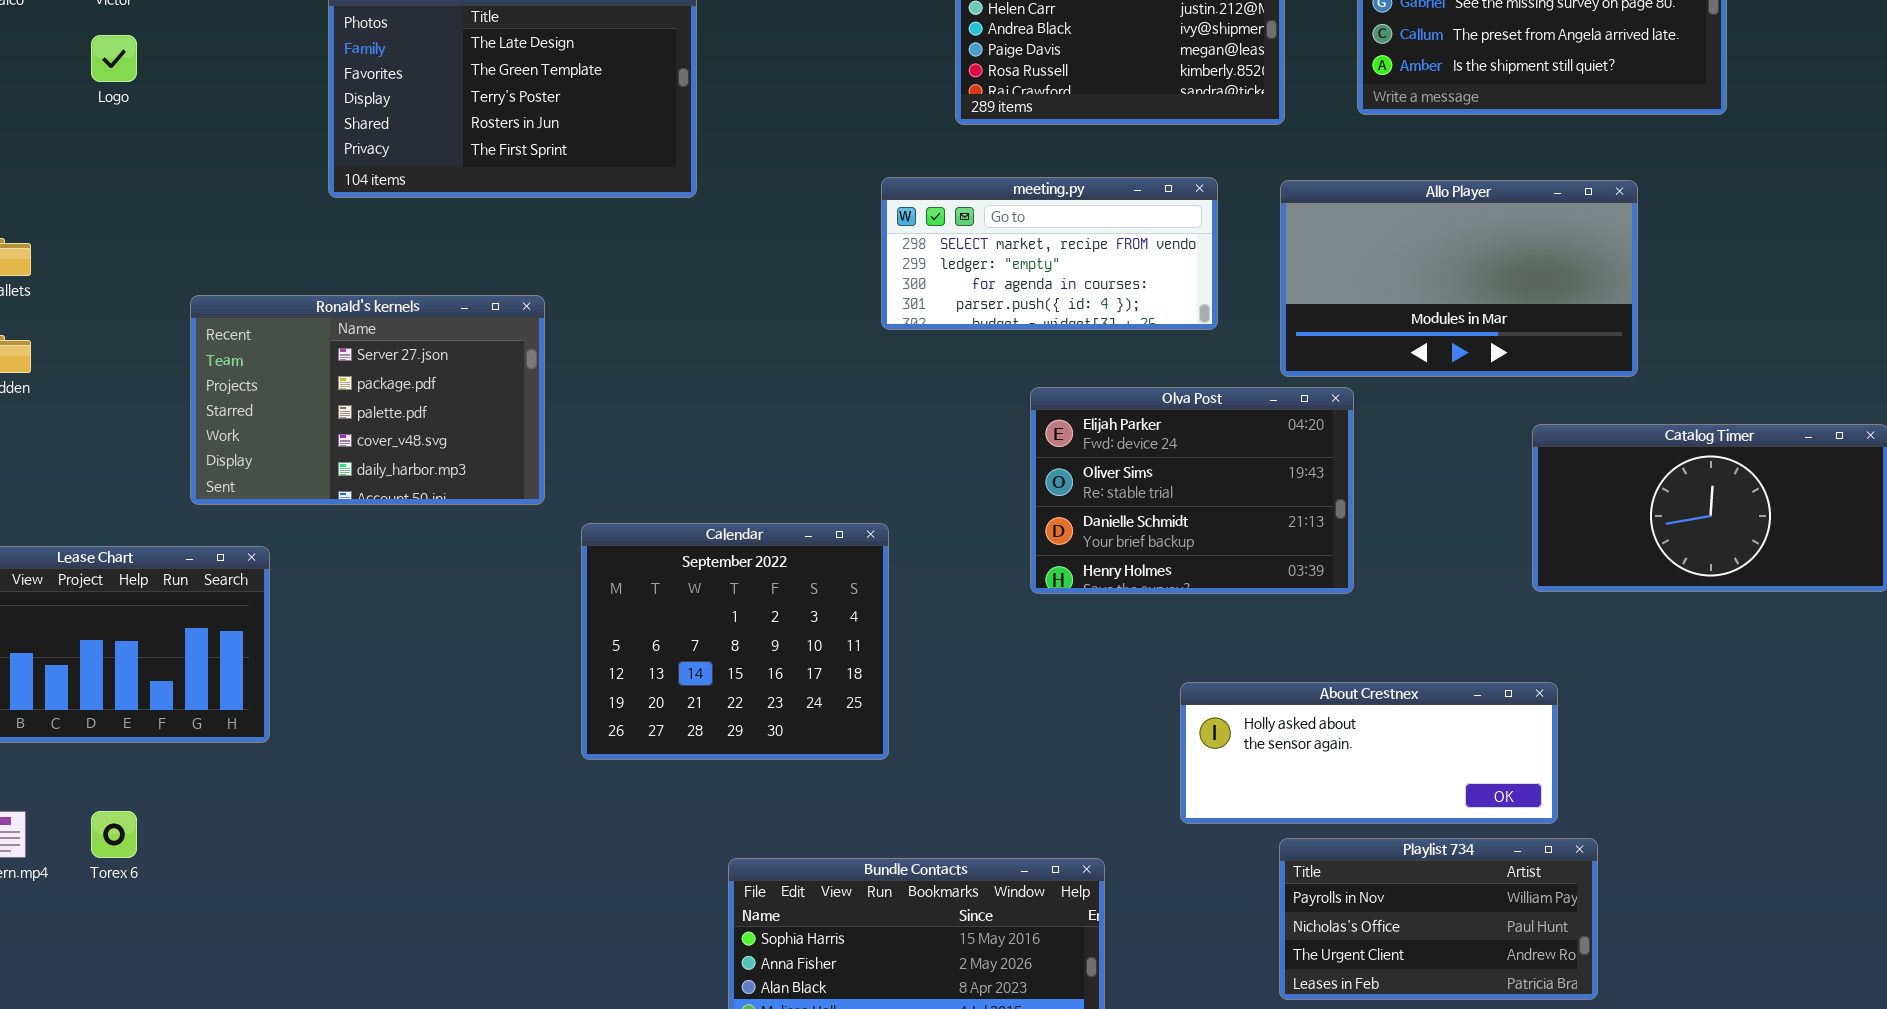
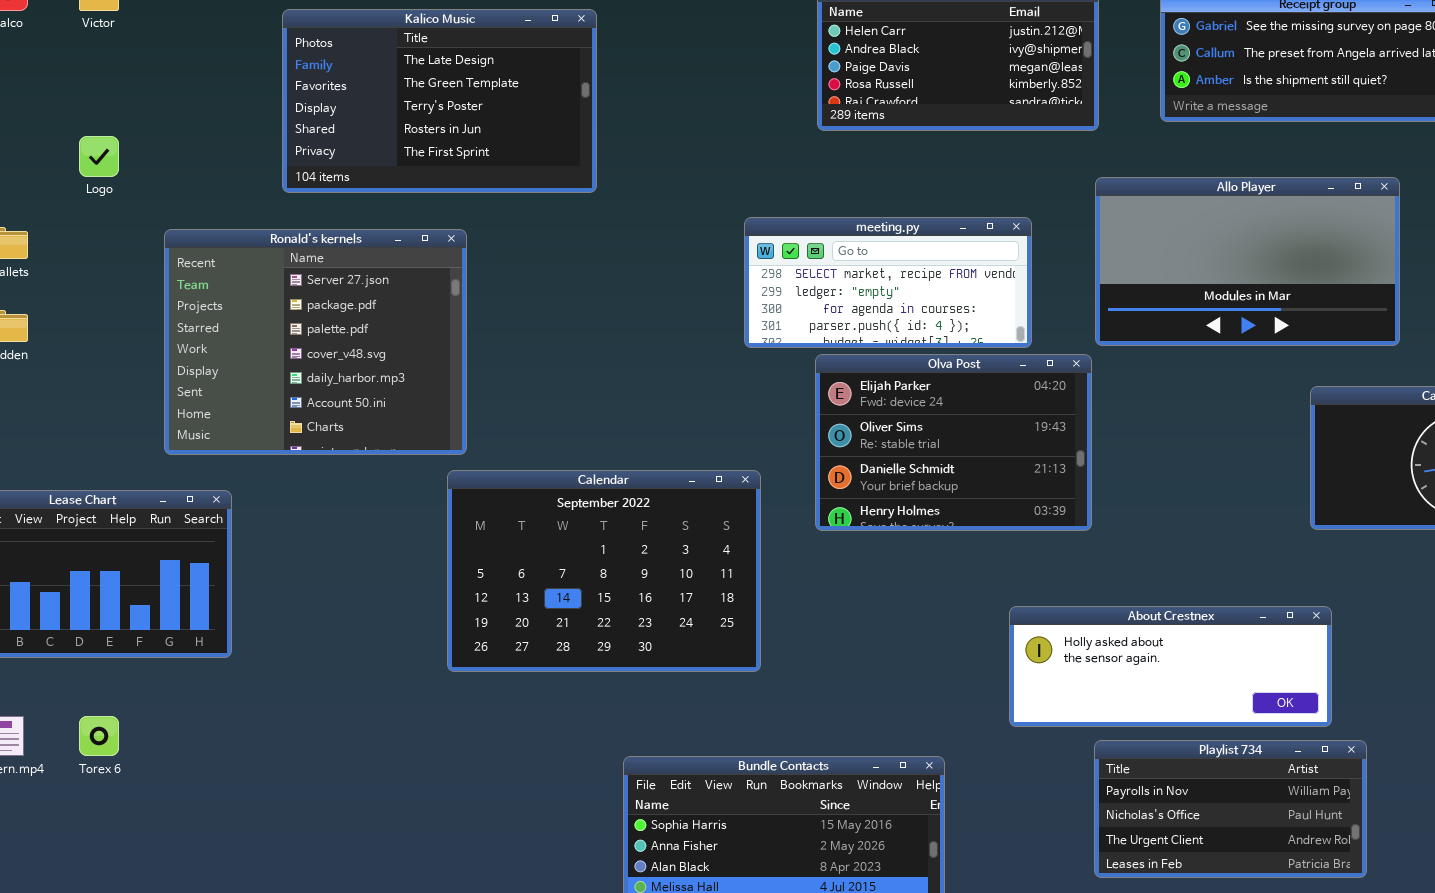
Logo: [91,35,137,82] -> [79,136,119,177], moved
meeting.py: [881,177,1218,330] -> [744,217,1032,348], moved
Ronald's kernels: [190,295,545,505] -> [164,229,467,455], resized
Olva Post: [1030,387,1354,594] -> [815,354,1092,531], moved
Calendar: [581,523,889,760] -> [447,470,761,672], resized

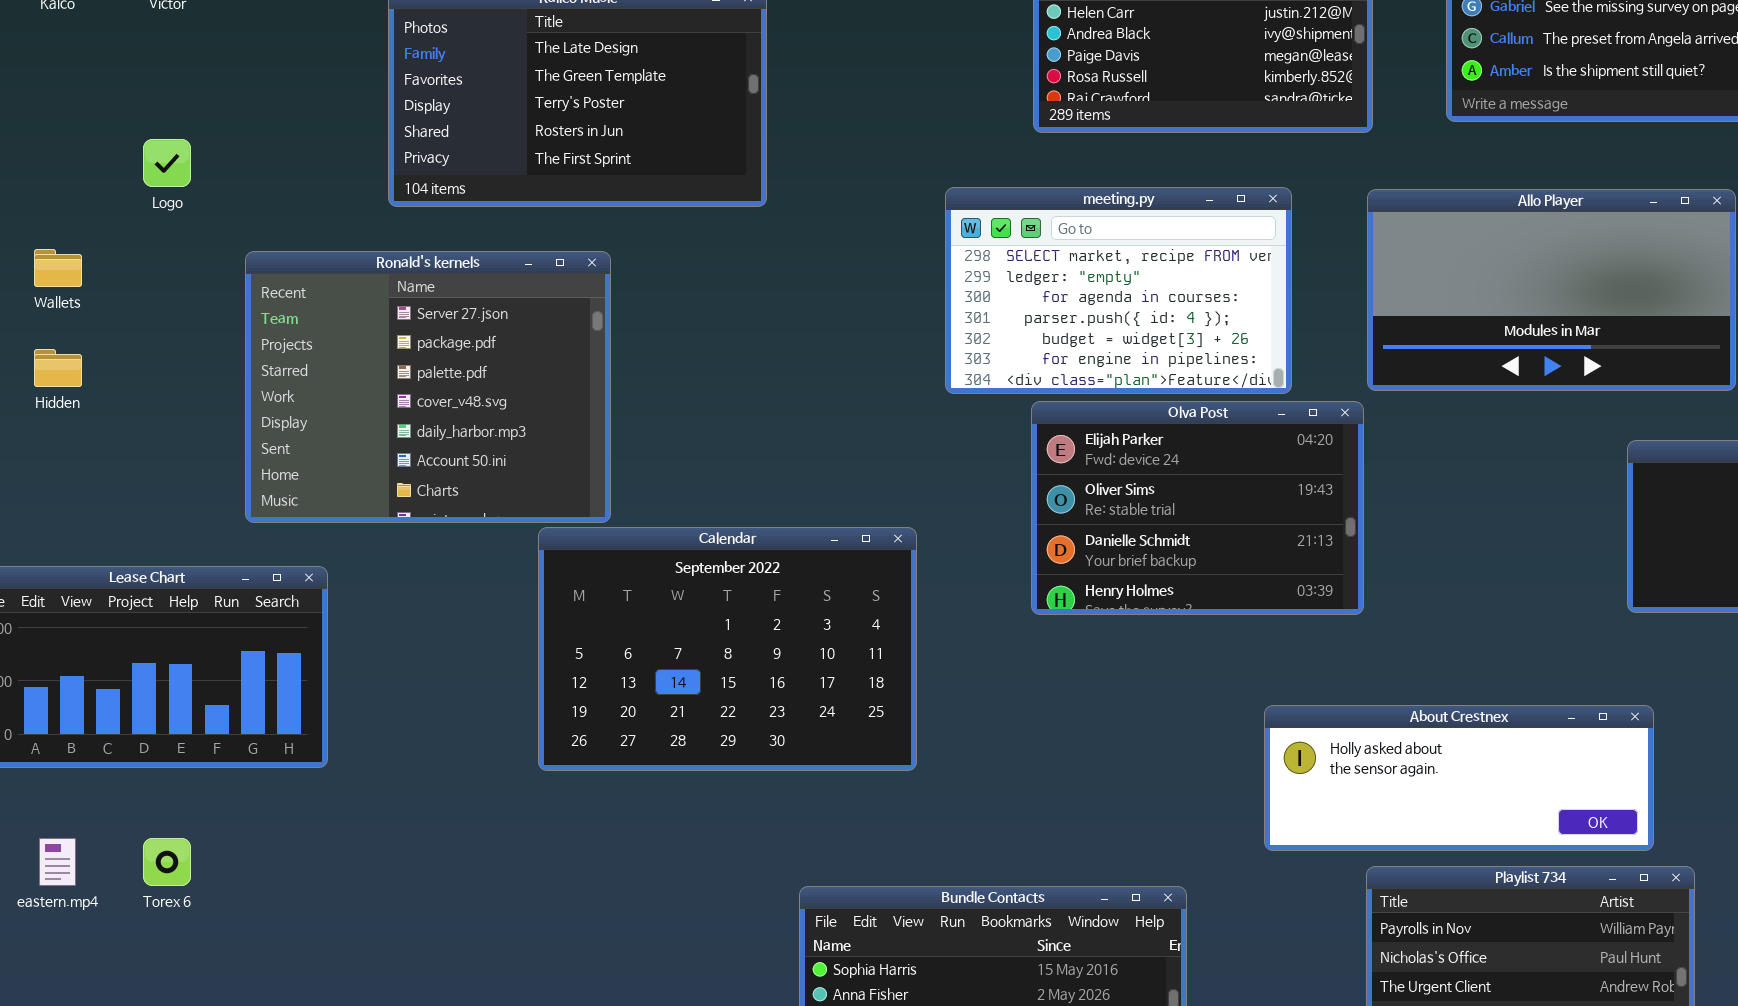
meeting.py: [744,217,1032,348] -> [945,187,1292,394], resized
Calendar: [447,470,761,672] -> [538,527,917,771], moved

